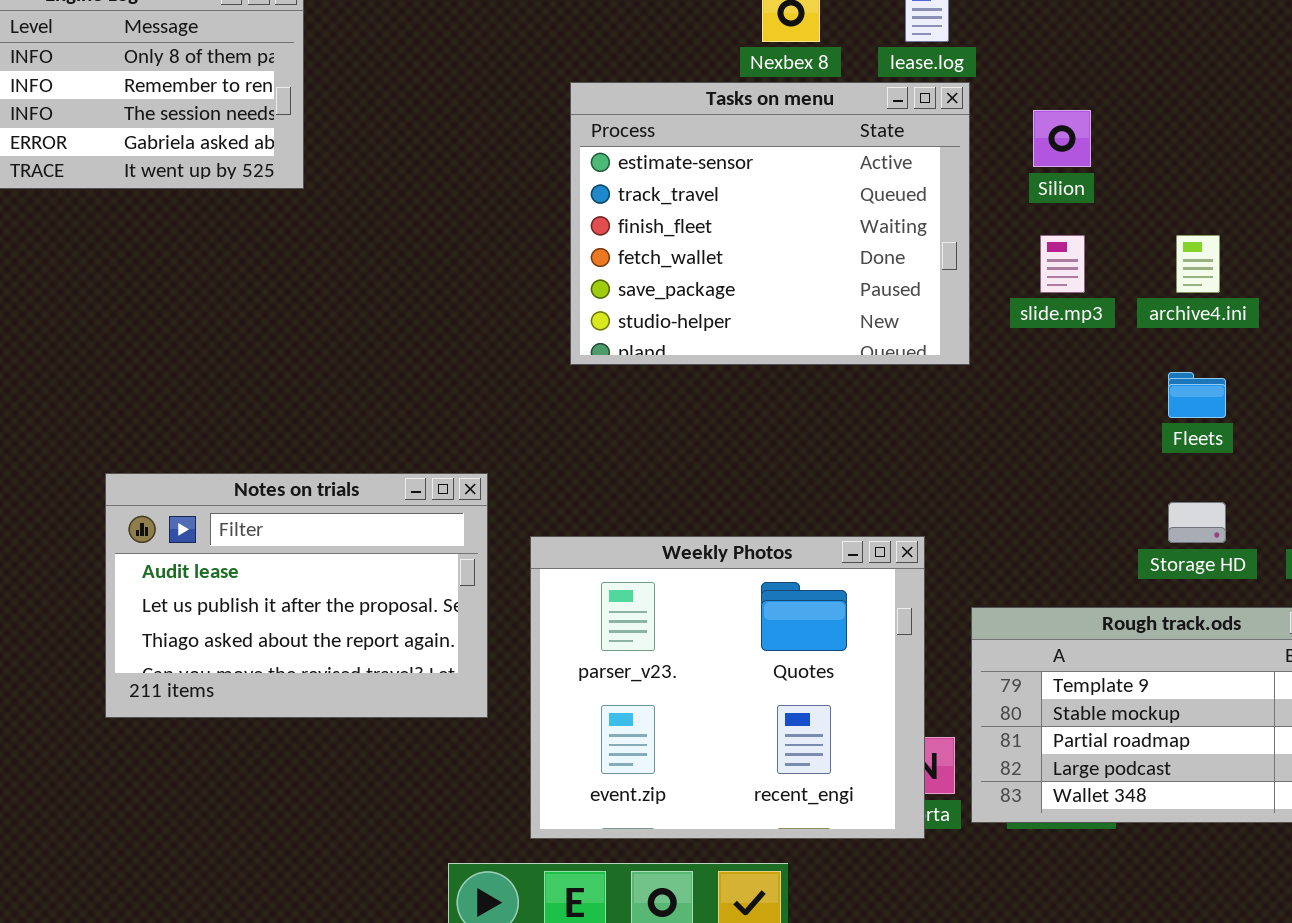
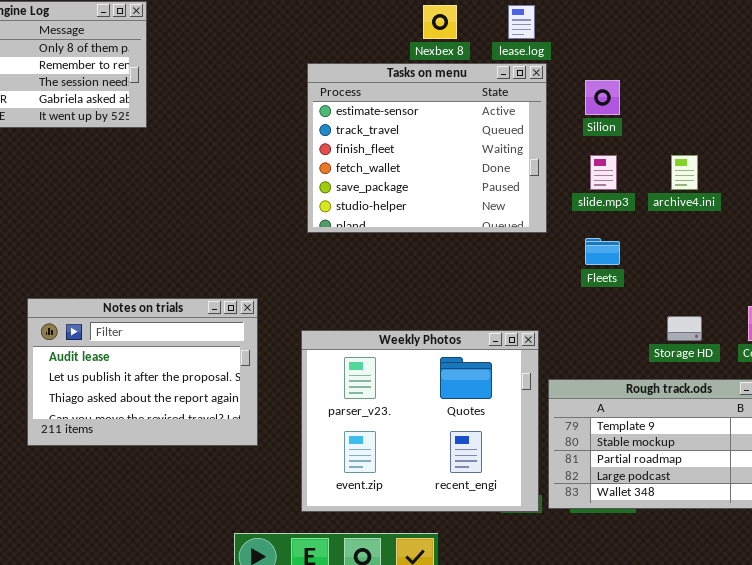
Fleets: [1168,372,1226,418] -> [585,238,620,265], moved
Weekly Photos: [530,536,925,839] -> [301,330,539,512], moved

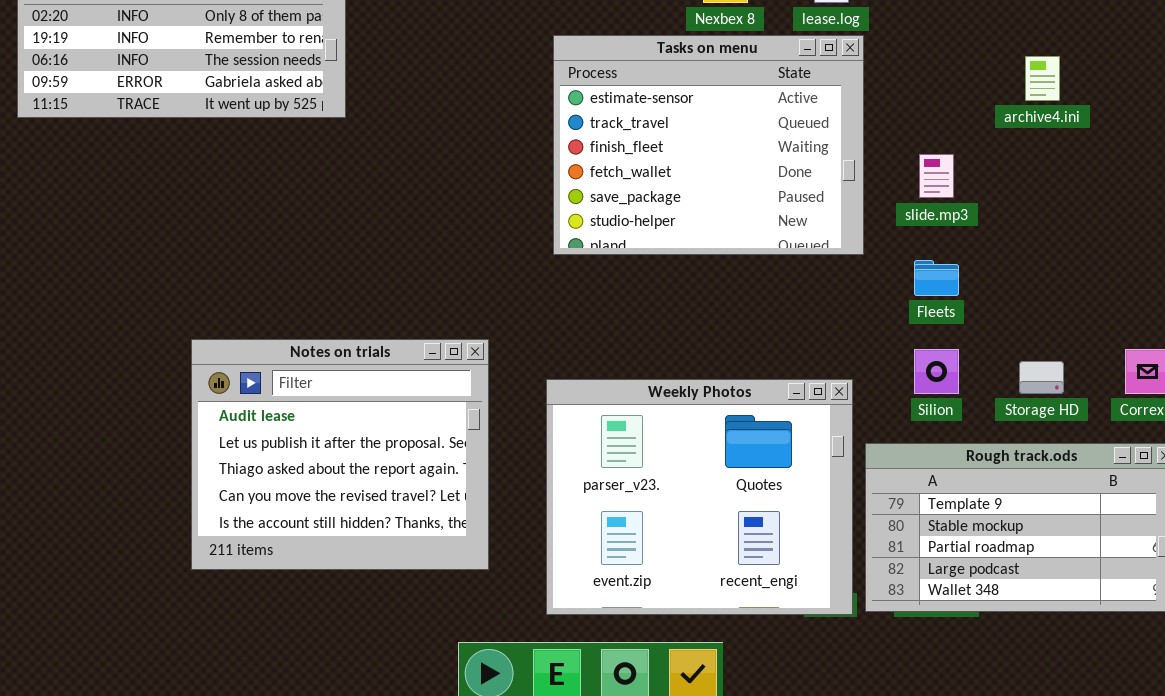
Silion: [585,80,620,115] -> [914,349,959,394], moved
archive4.ini: [671,155,698,190] -> [1025,56,1060,101], moved
Notes on trials: [27,298,258,446] -> [191,339,489,570], resized

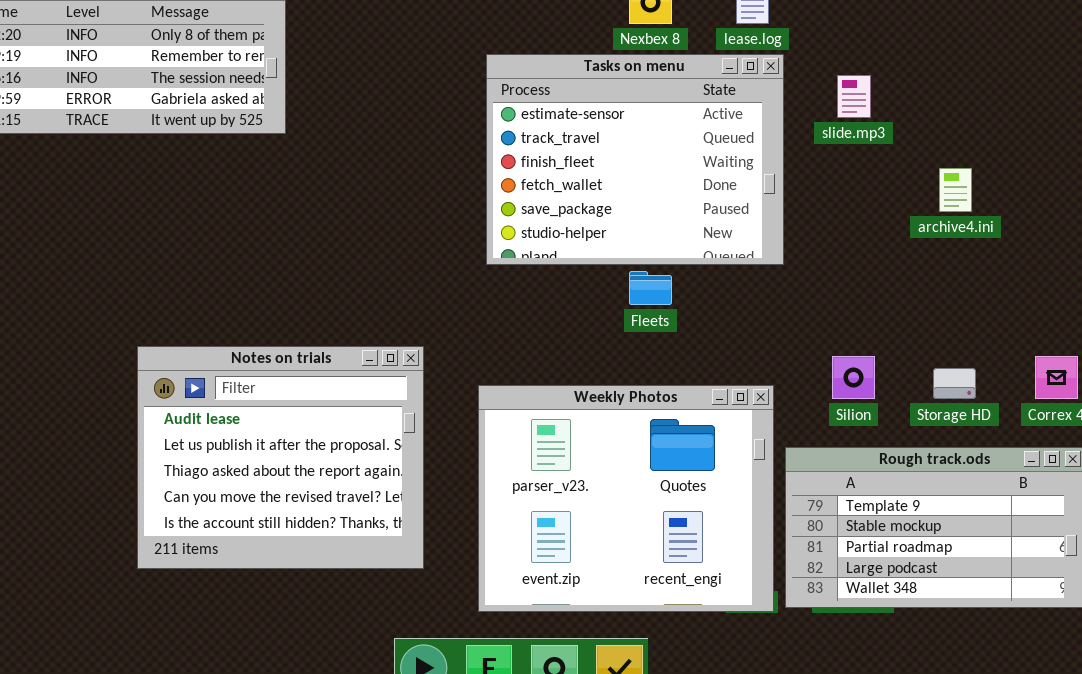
archive4.ini: [1025,56,1060,101] -> [939,168,972,212], moved
slide.mp3: [919,154,954,198] -> [837,75,871,118], moved
Fleets: [914,260,959,296] -> [629,271,672,305], moved

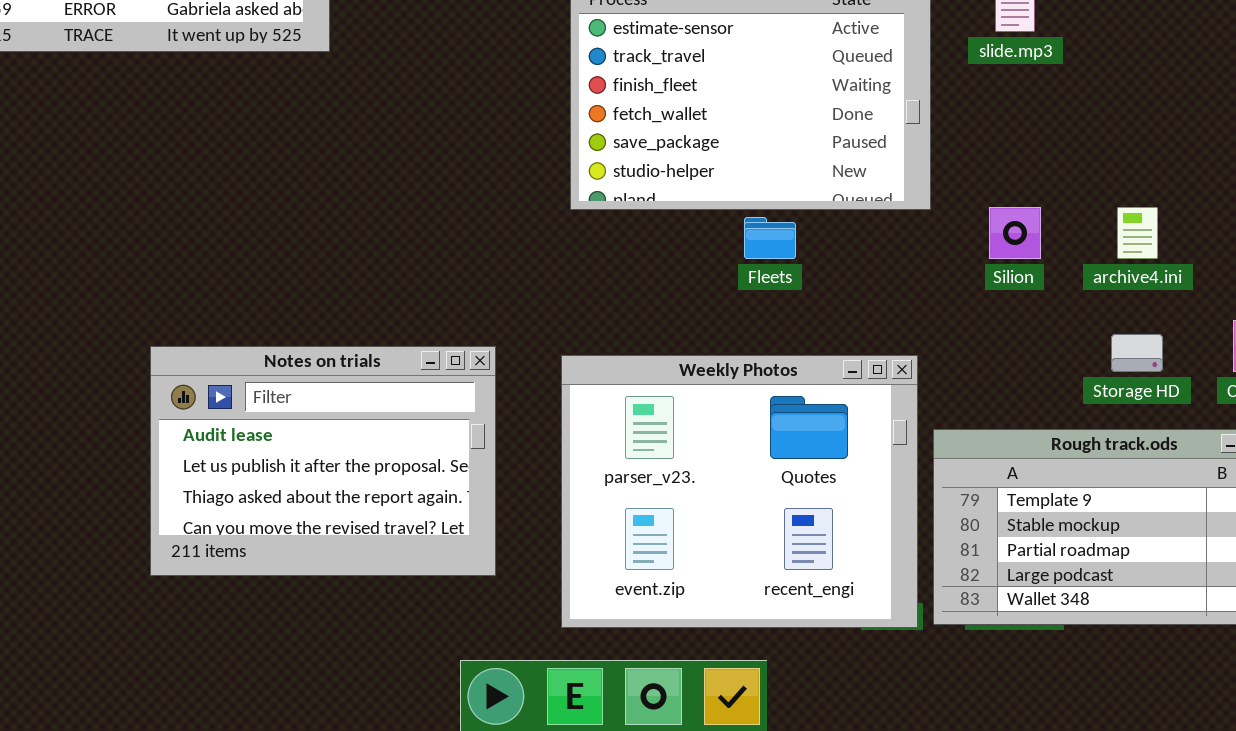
archive4.ini: [939,168,972,212] -> [1117,207,1158,259], moved
Notes on trials: [137,346,424,569] -> [150,346,496,576], resized
Silion: [832,356,875,399] -> [989,207,1041,259], moved

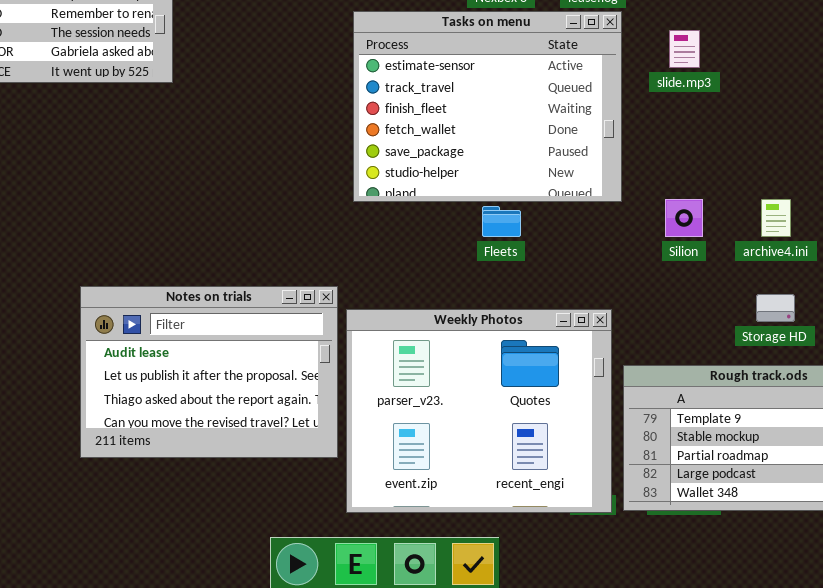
Notes on trials: [150,346,496,576] -> [80,286,338,458], moved

